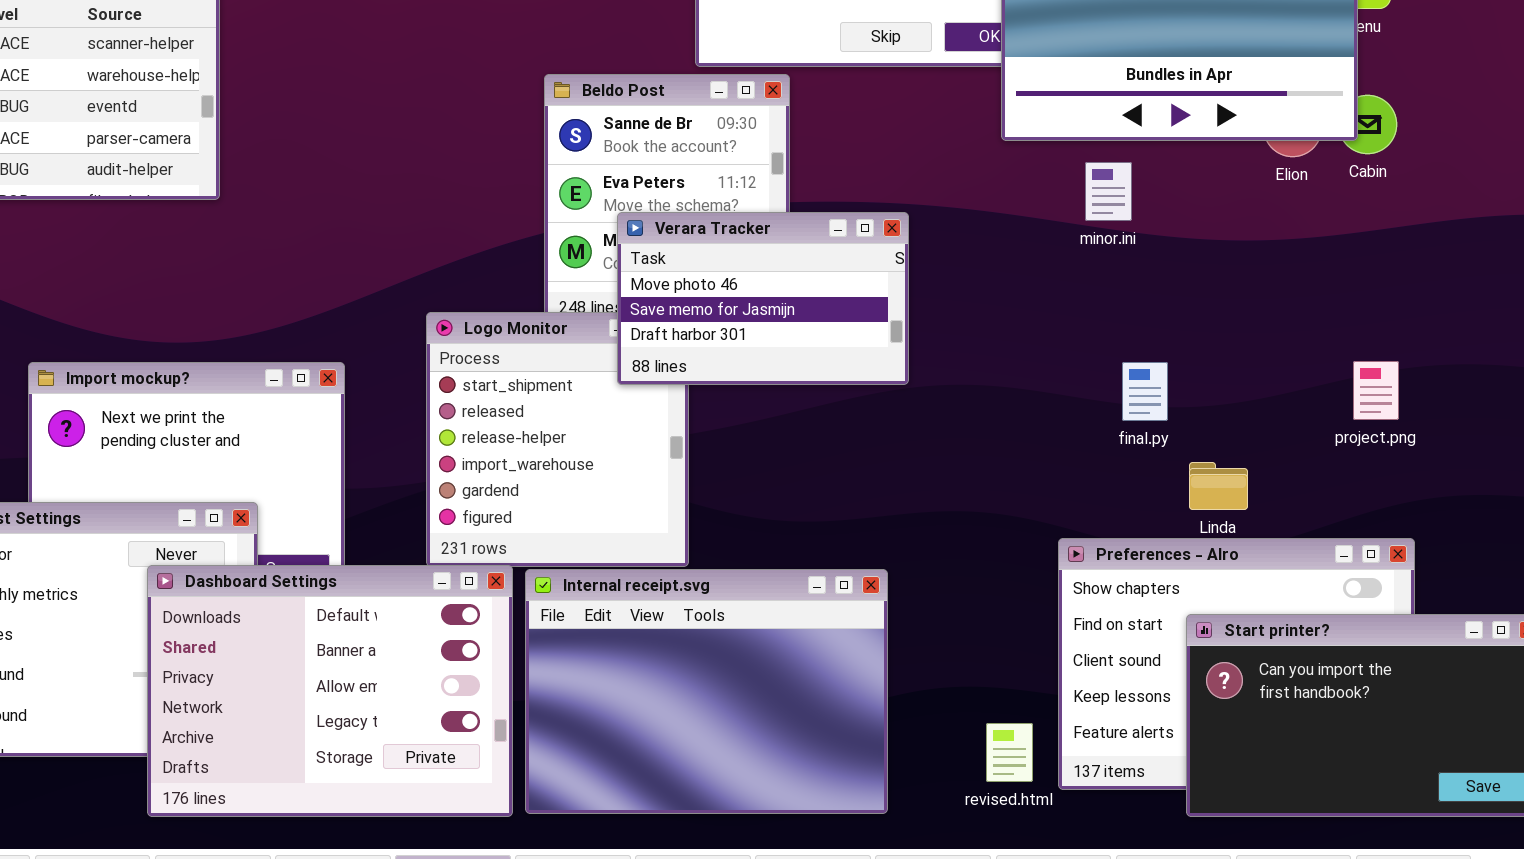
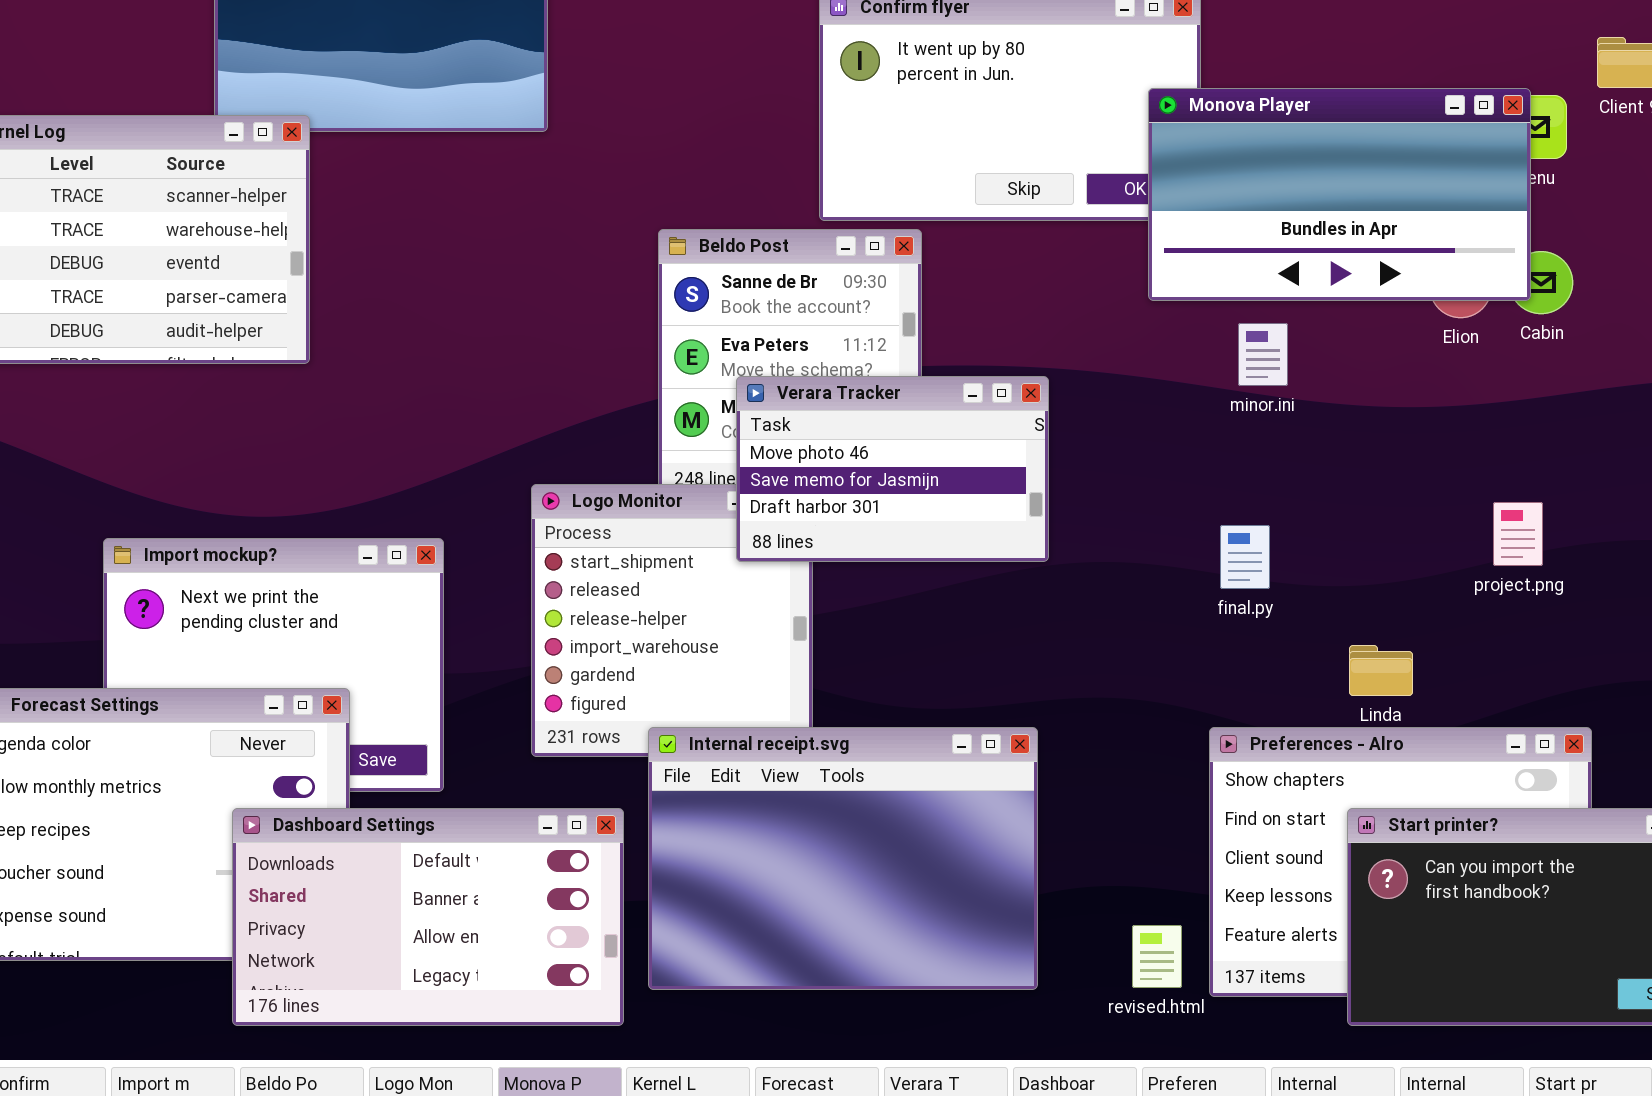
project.png: [1353,361,1399,420] -> [1493,502,1543,566], moved
final.py: [1122,362,1168,421] -> [1220,525,1270,589], moved
Dashboard Settings: [147,565,513,817] -> [232,808,624,1026], resized
Internal receipt.svg: [525,569,888,814] -> [648,727,1038,990], moved

